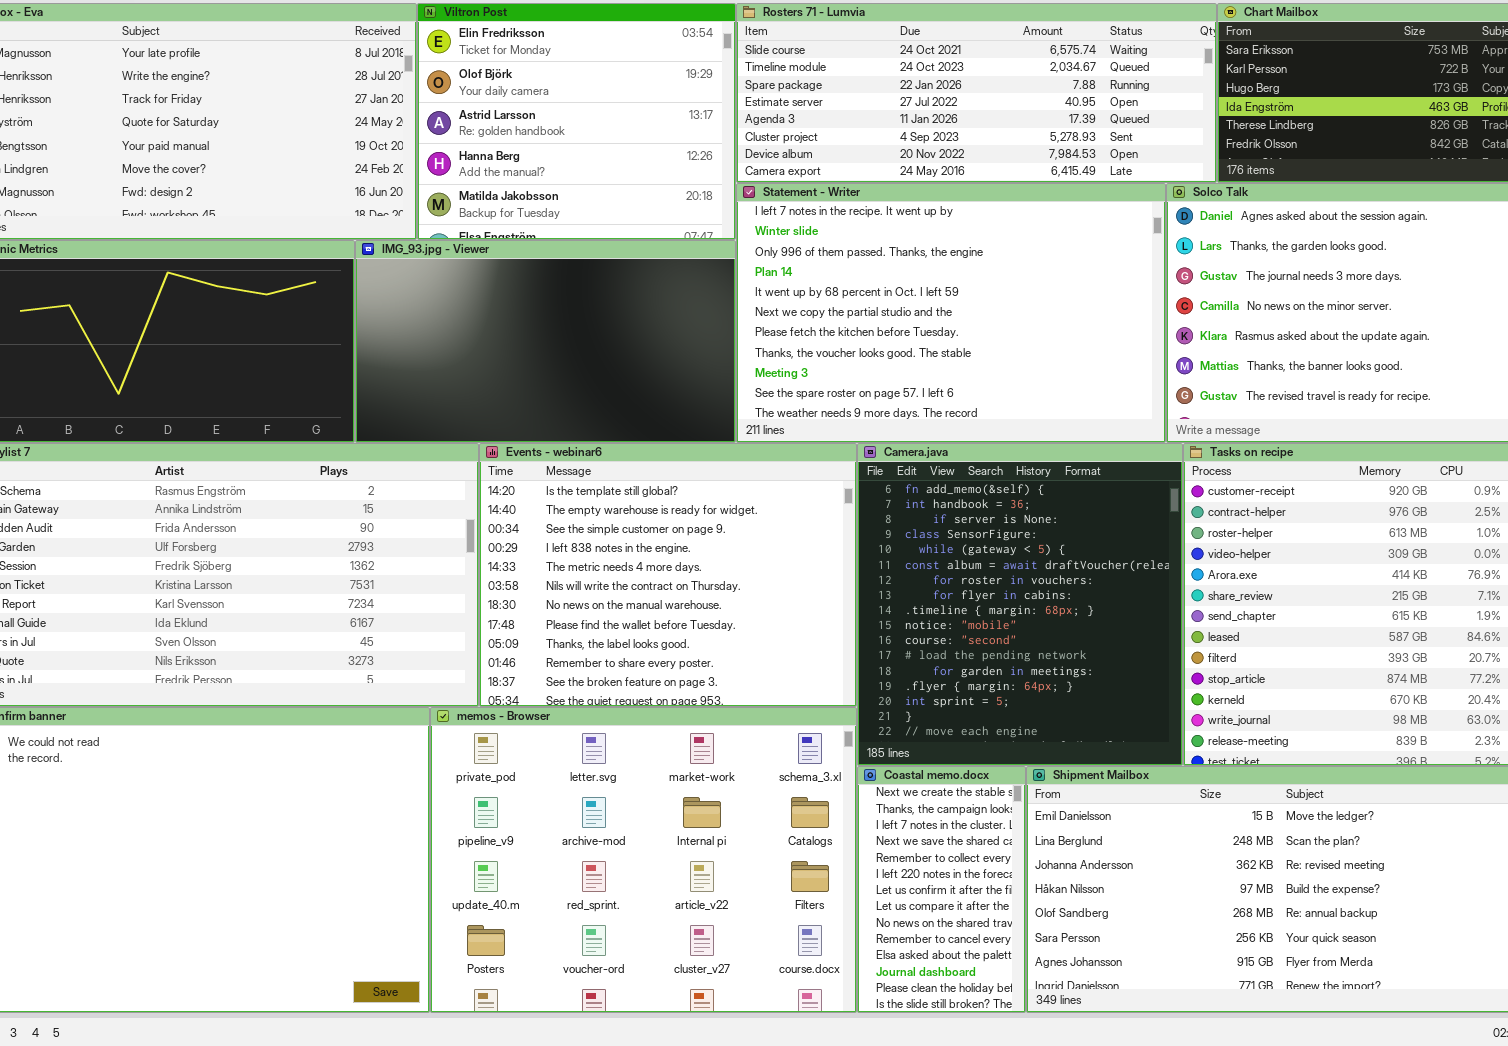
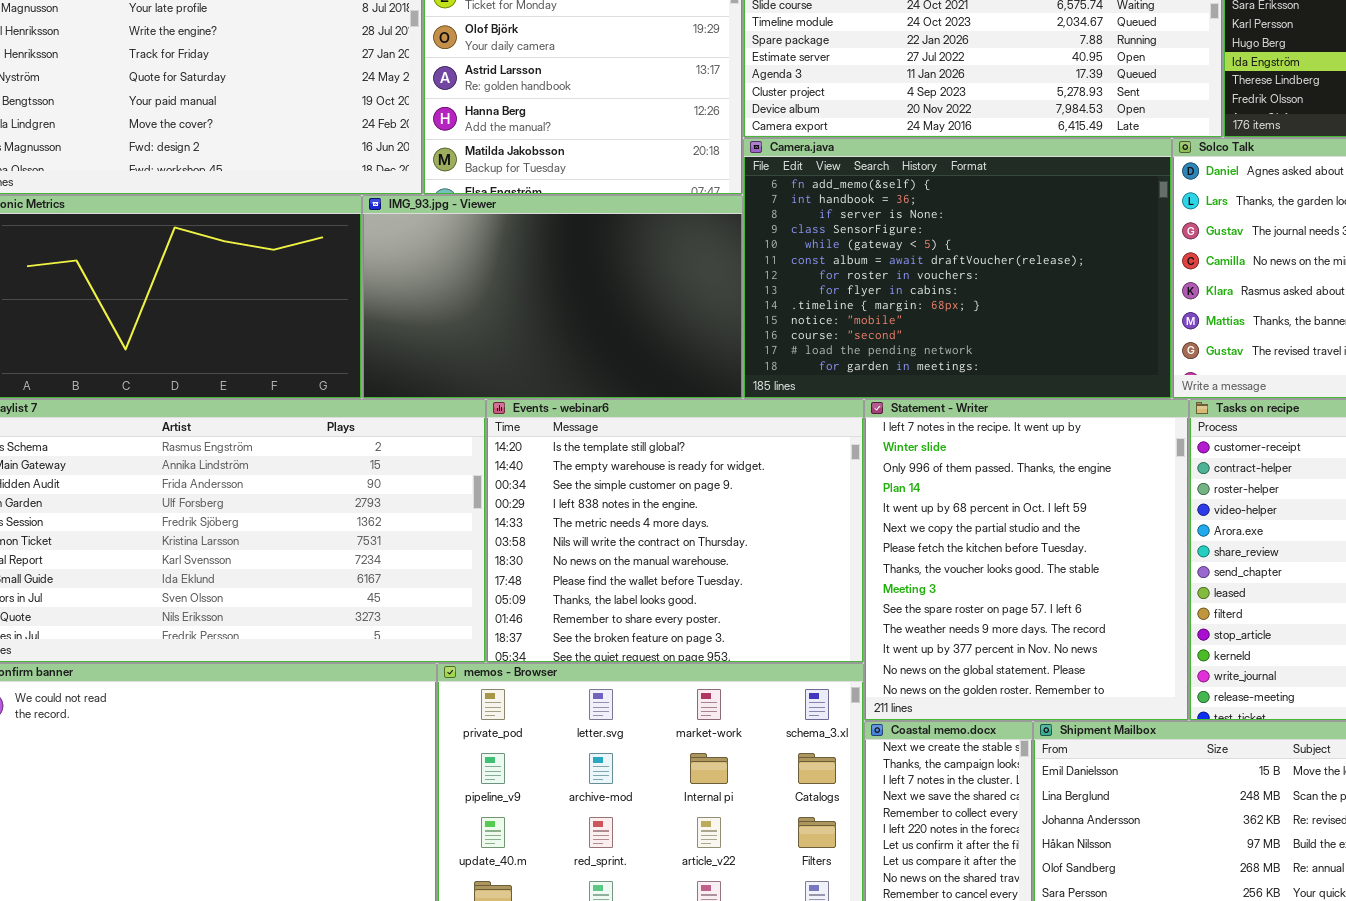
Statement - Writer: [736,183,1166,443] -> [864,399,1189,721], moved, resized
Camera.java: [857,443,1183,766] -> [743,138,1172,399], moved, resized

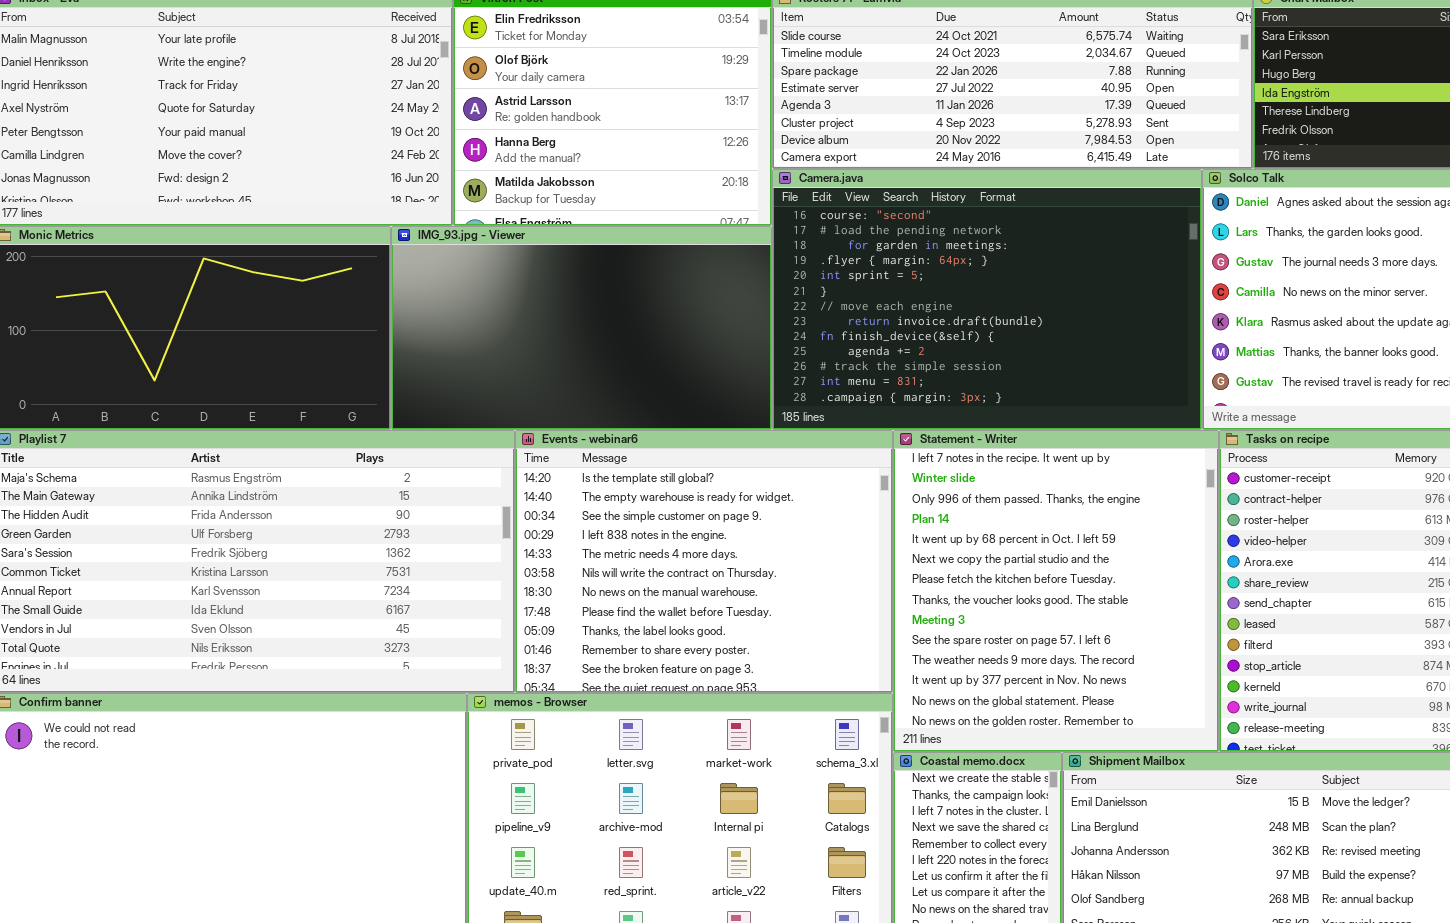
Camera.java: [743,138,1172,399] -> [772,169,1202,430], scrolled down 10 rows

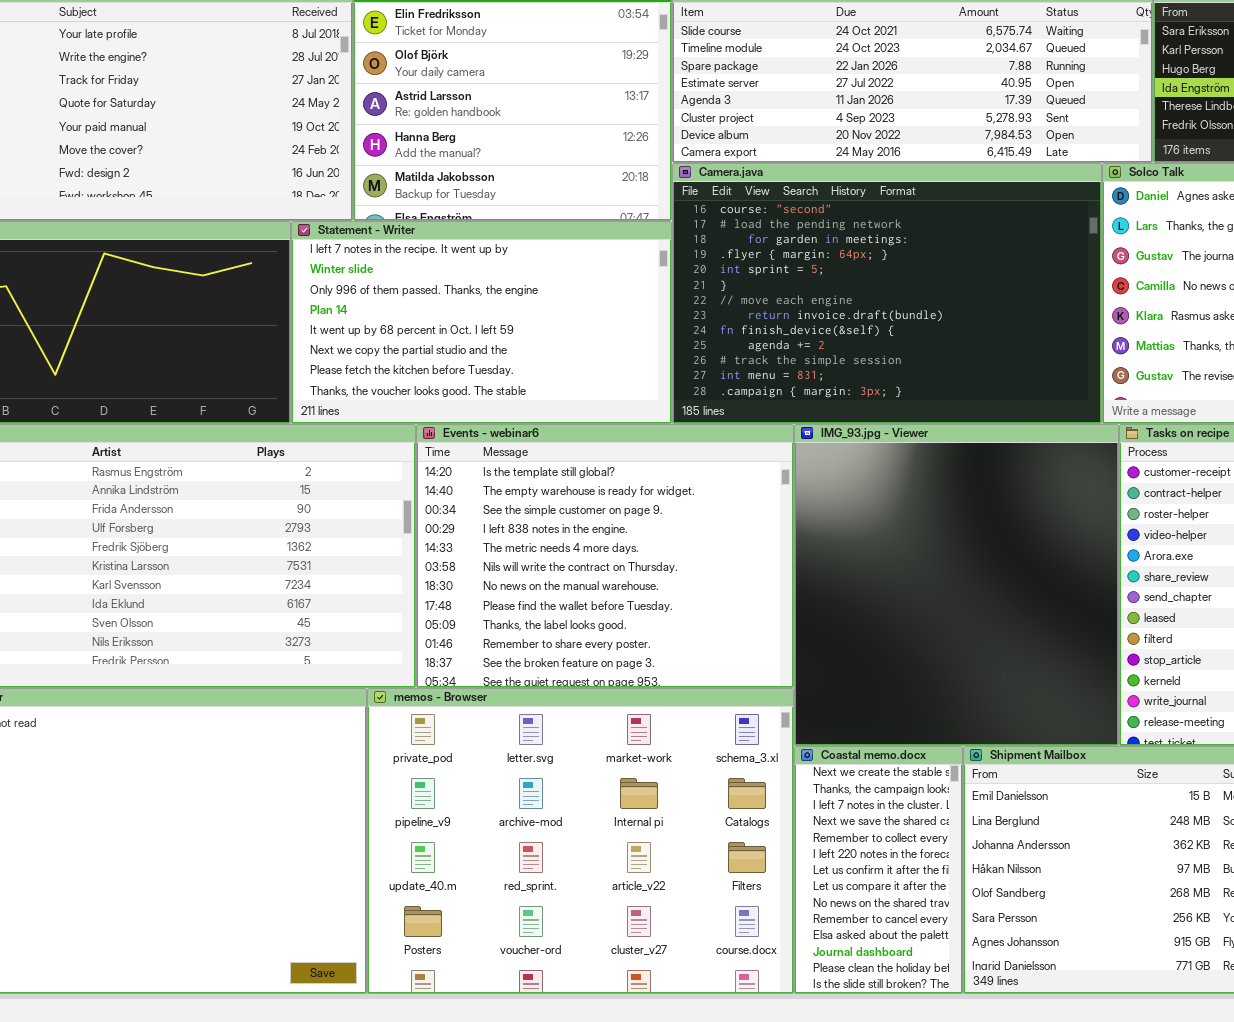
IMG_93.jpg - Viewer: [391,226,772,430] -> [794,424,1119,746], moved, resized
Statement - Writer: [893,430,1219,752] -> [291,221,672,424], moved, resized

